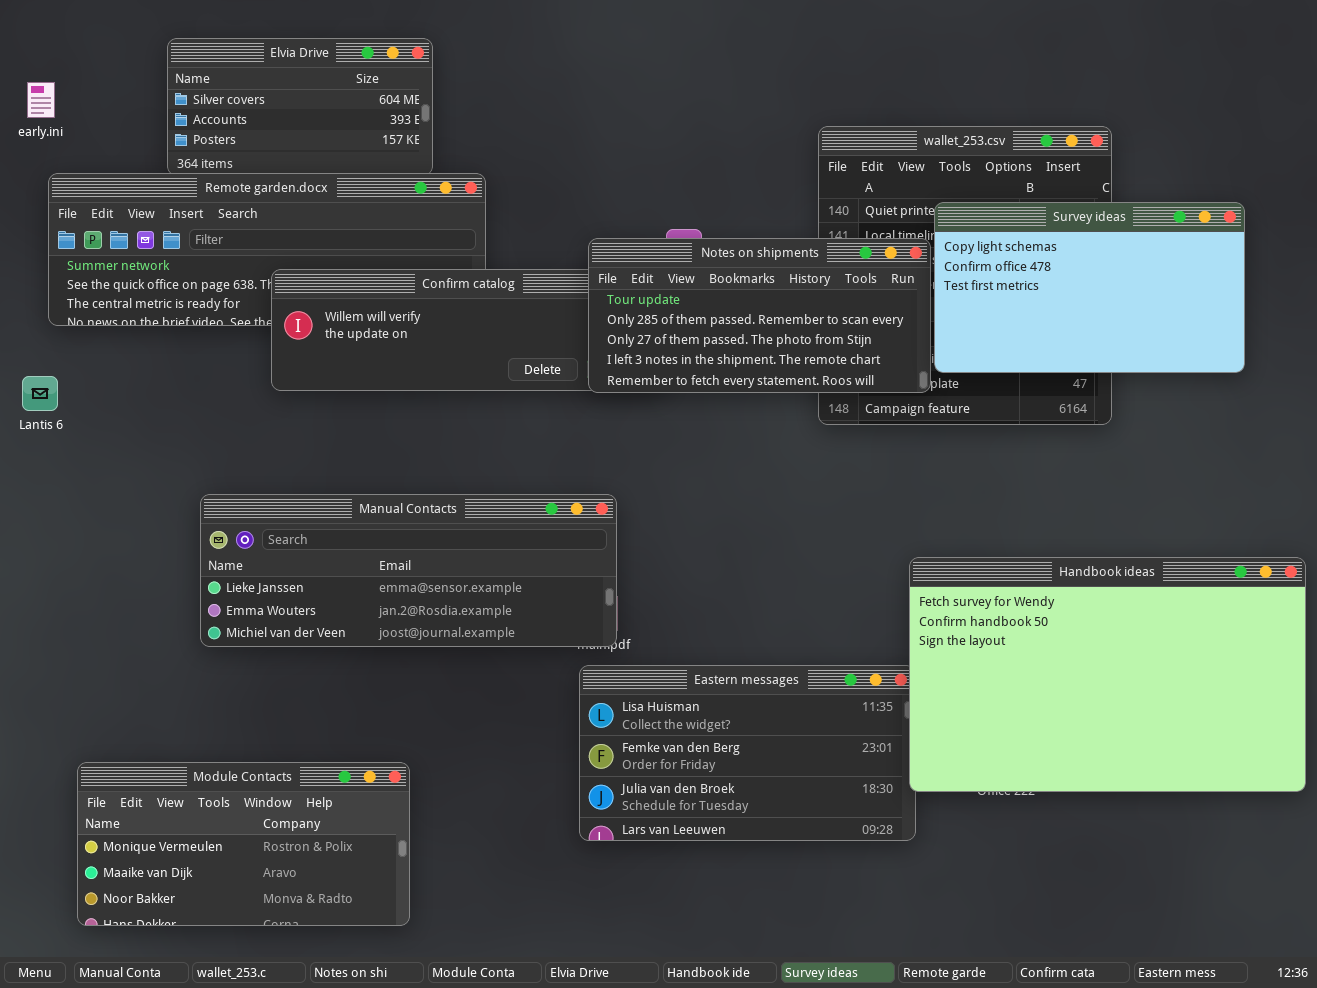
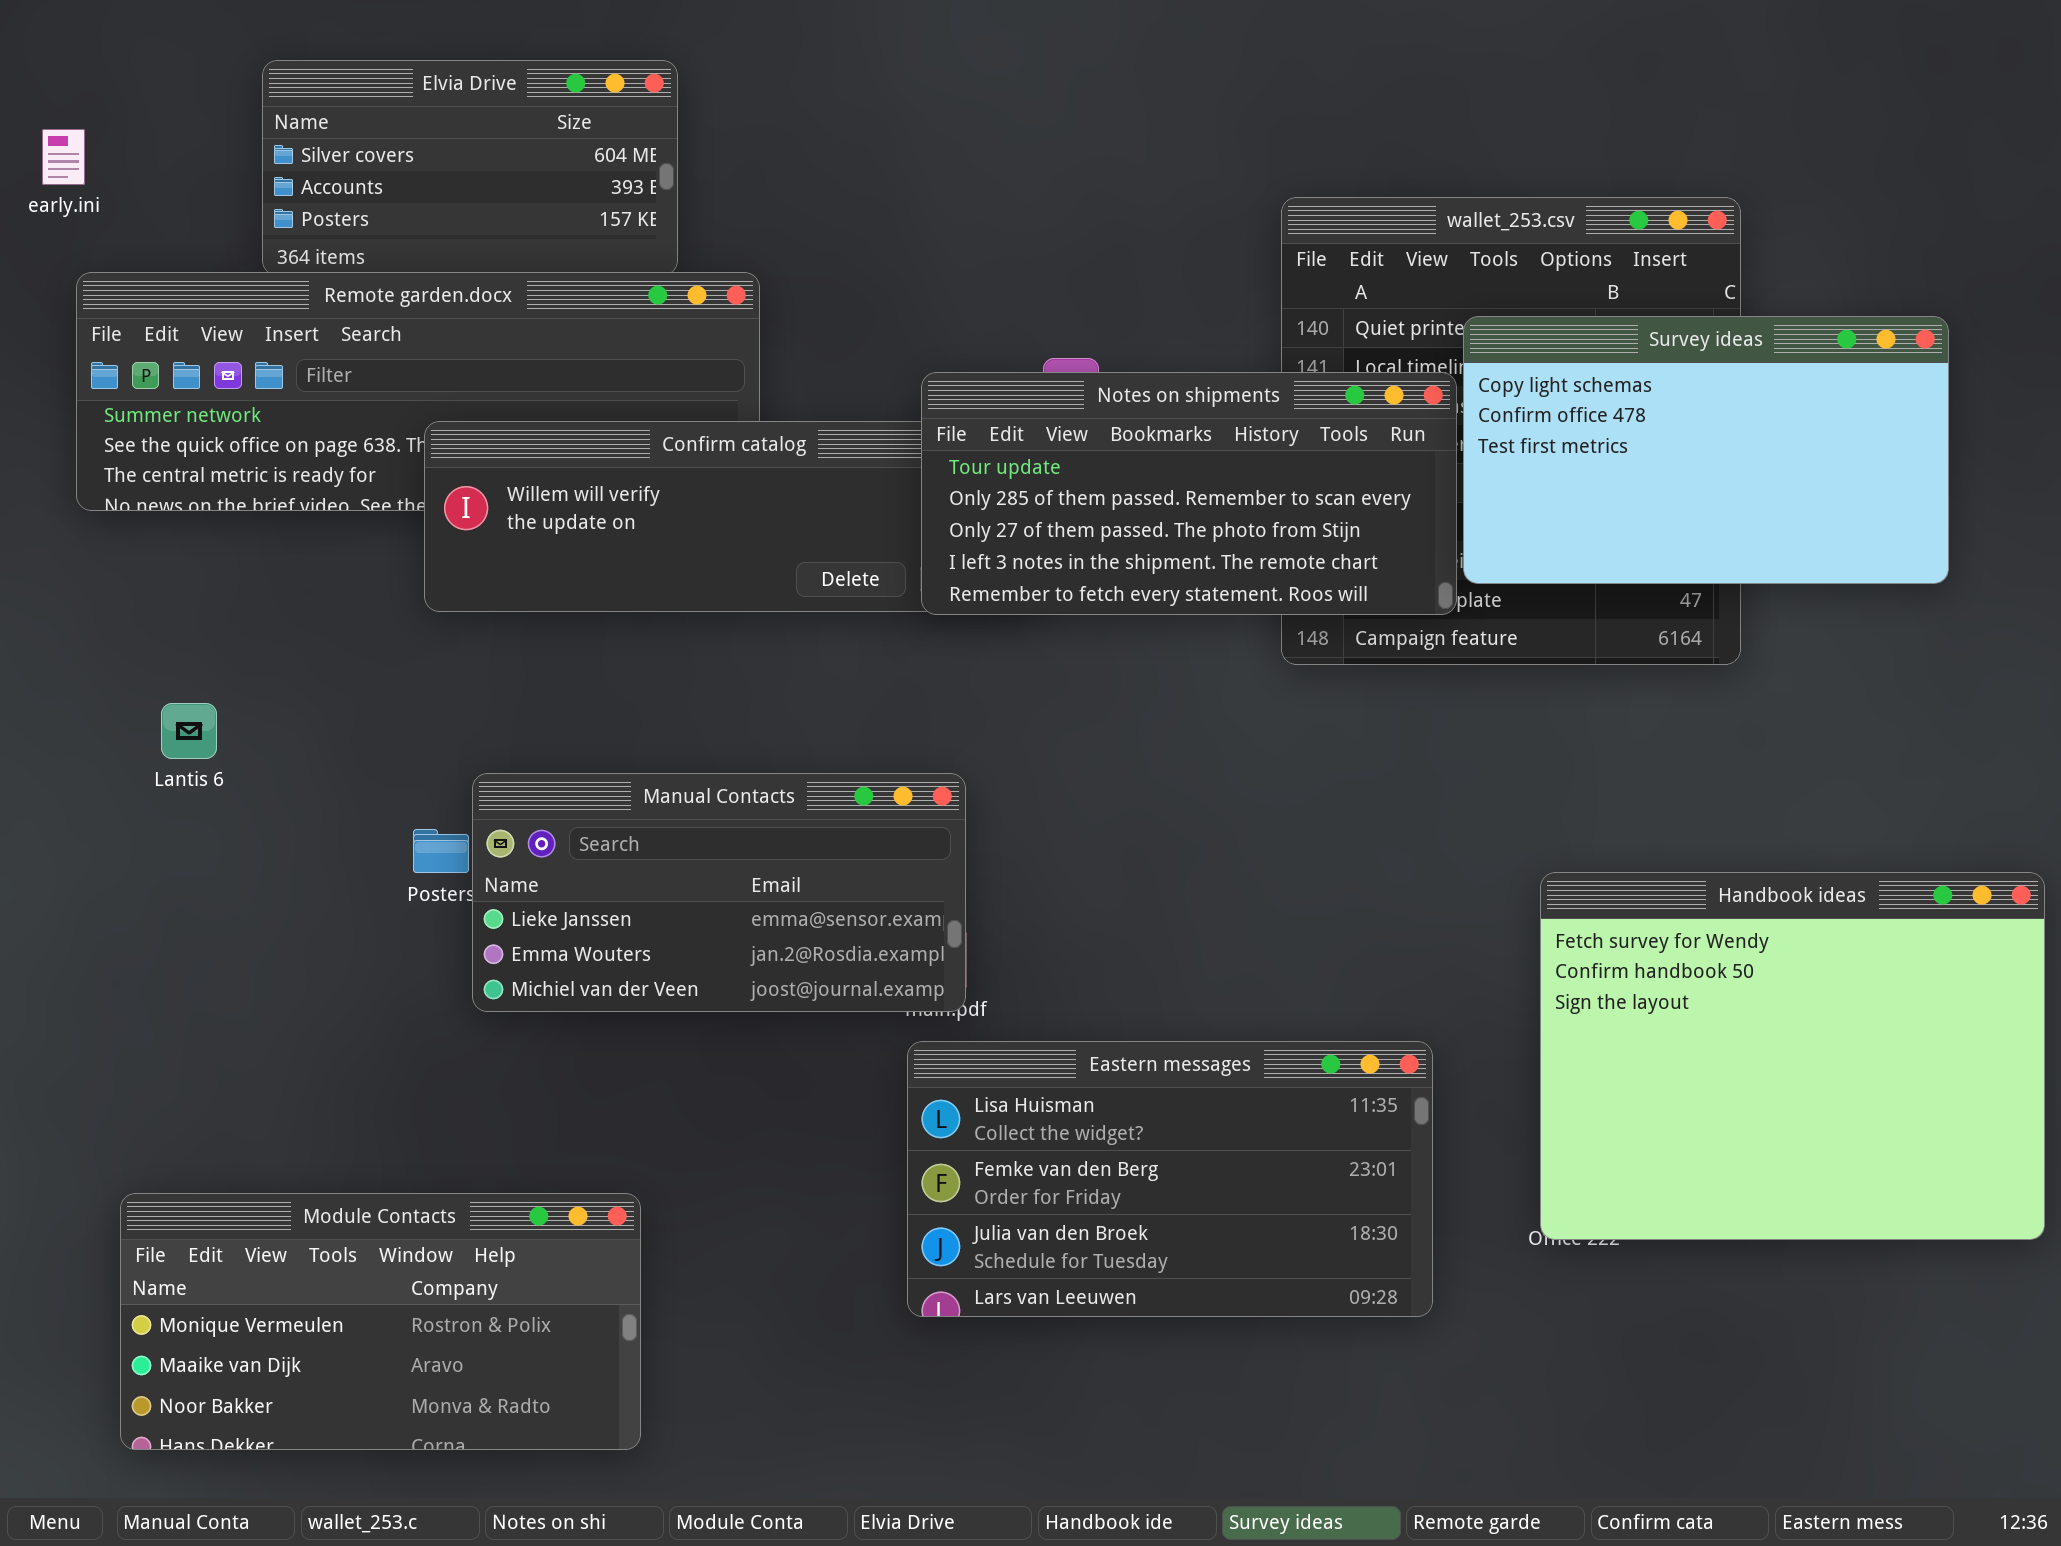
Lantis 6: [22,376,58,411] -> [161,703,217,759], moved
Manual Contacts: [200,494,617,647] -> [472,773,966,1012], resized
Handbook ideas: [909,557,1306,792] -> [1540,872,2045,1240], resized

